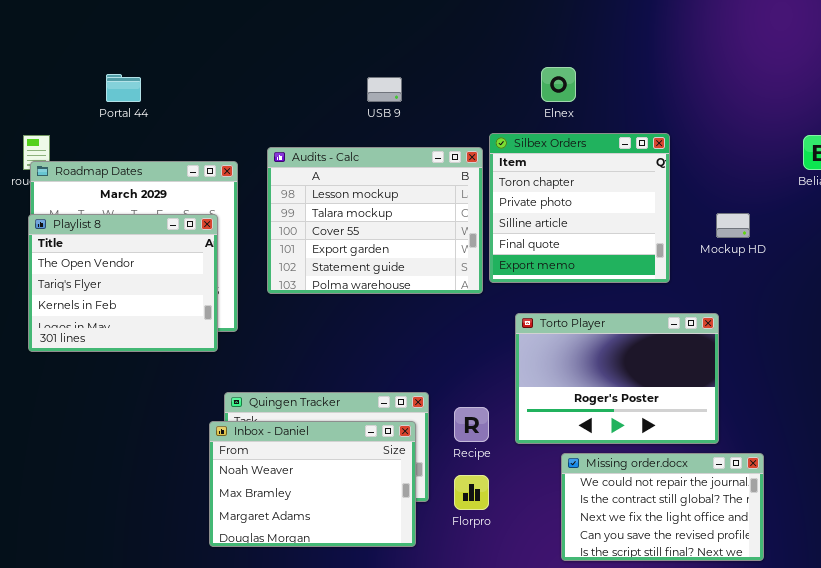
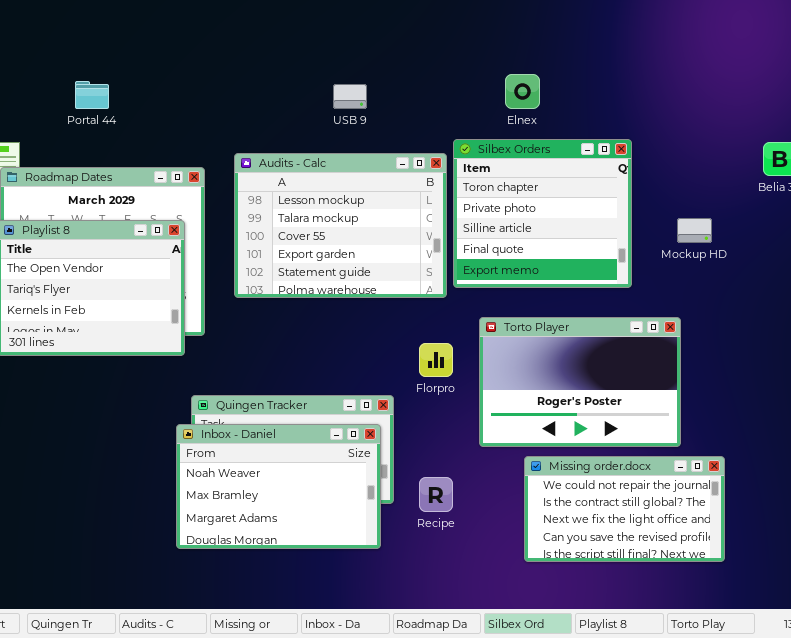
Recipe: [454,407,489,442] -> [419,477,453,512], moved
Florpro: [454,475,489,510] -> [419,343,453,377], moved

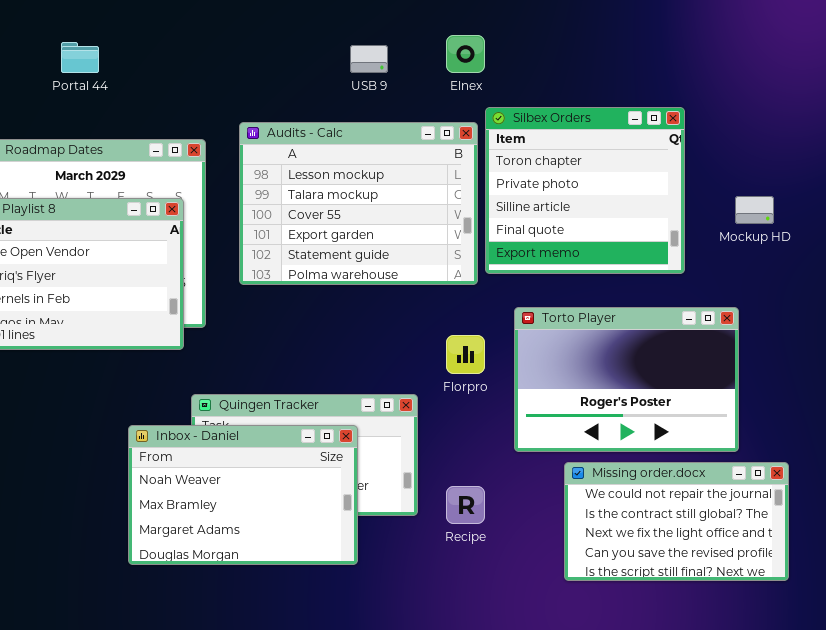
Elnex: [505,74,540,109] -> [446,35,485,73], moved
Inbox - Daniel: [176,424,381,549] -> [128,425,358,565], moved

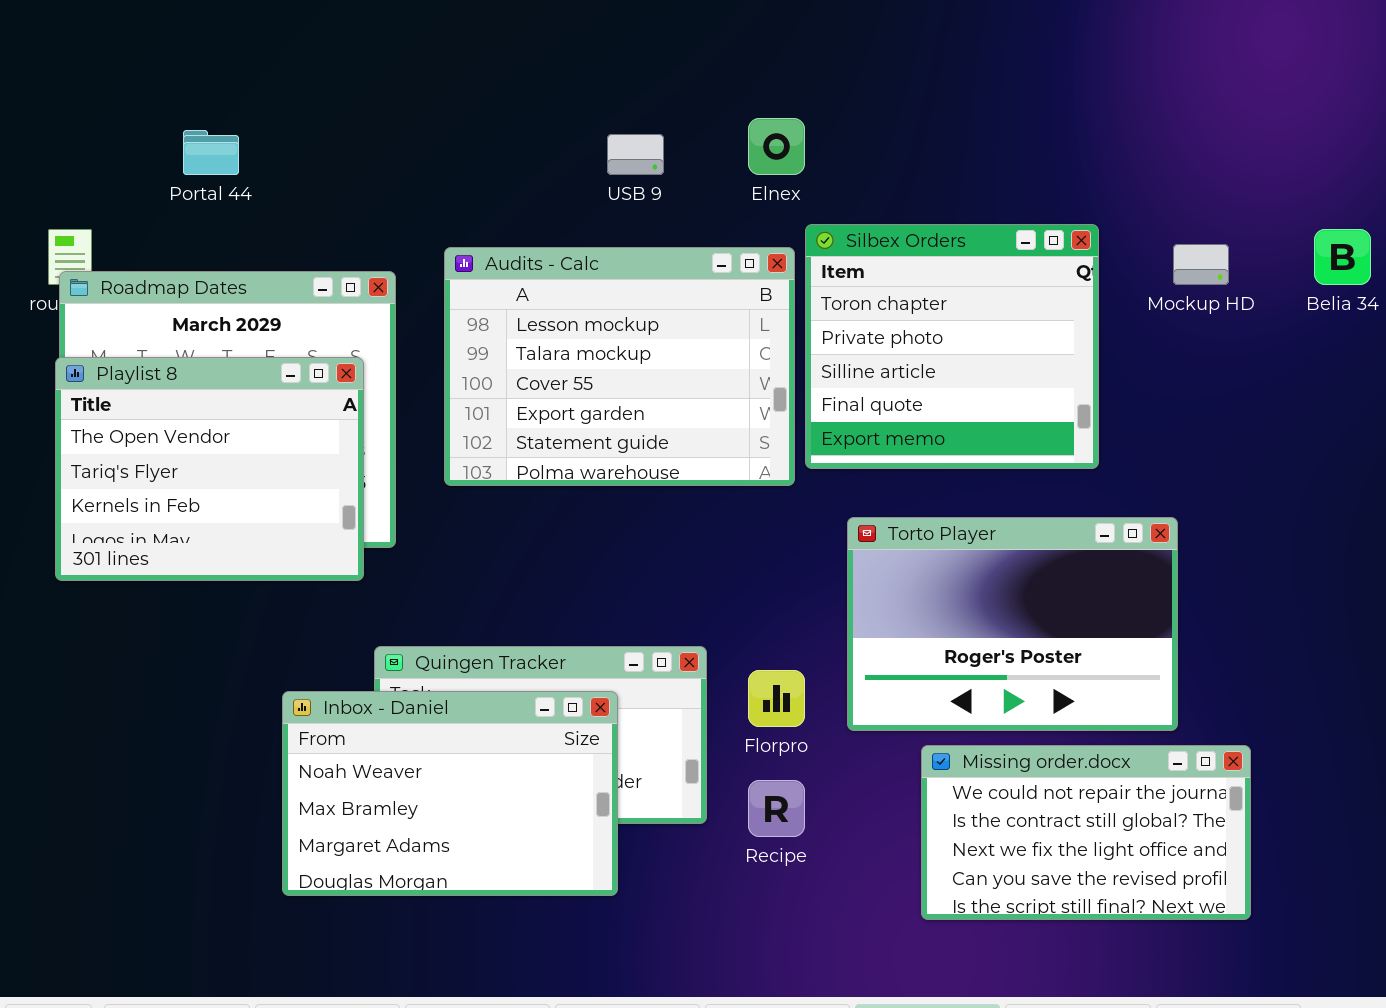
Mockup HD: [735,196,774,224] -> [1173,244,1229,285], moved
Florpro: [446,335,485,374] -> [748,670,805,727], moved

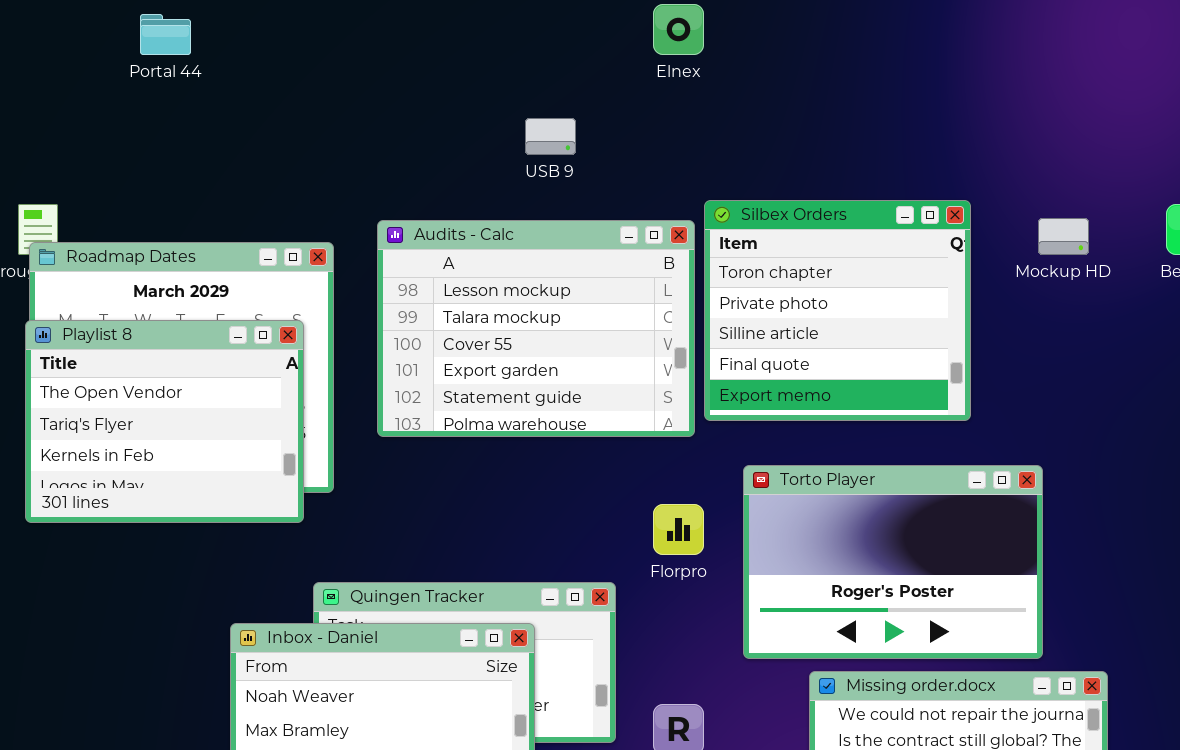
Elnex: [748,118,805,175] -> [653,4,704,55], moved
Portal 44: [183,130,239,175] -> [140,14,191,55], moved
Florpro: [748,670,805,727] -> [653,504,704,555], moved

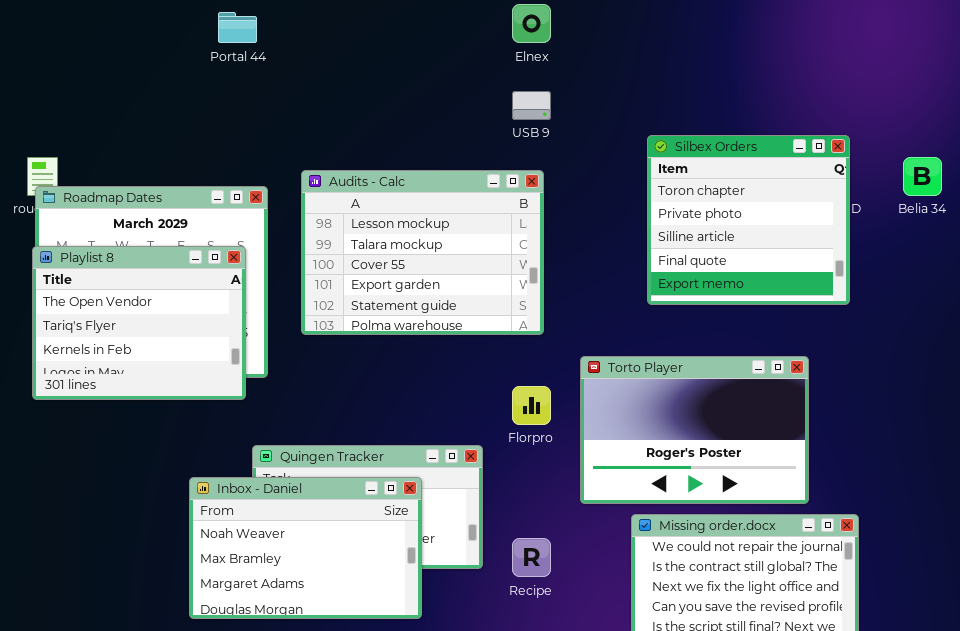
Portal 44: [140,14,191,55] -> [218,12,257,43], moved
USB 9: [525,118,576,155] -> [512,91,551,120], moved
Silbex Orders: [704,200,971,421] -> [647,135,850,305], moved

